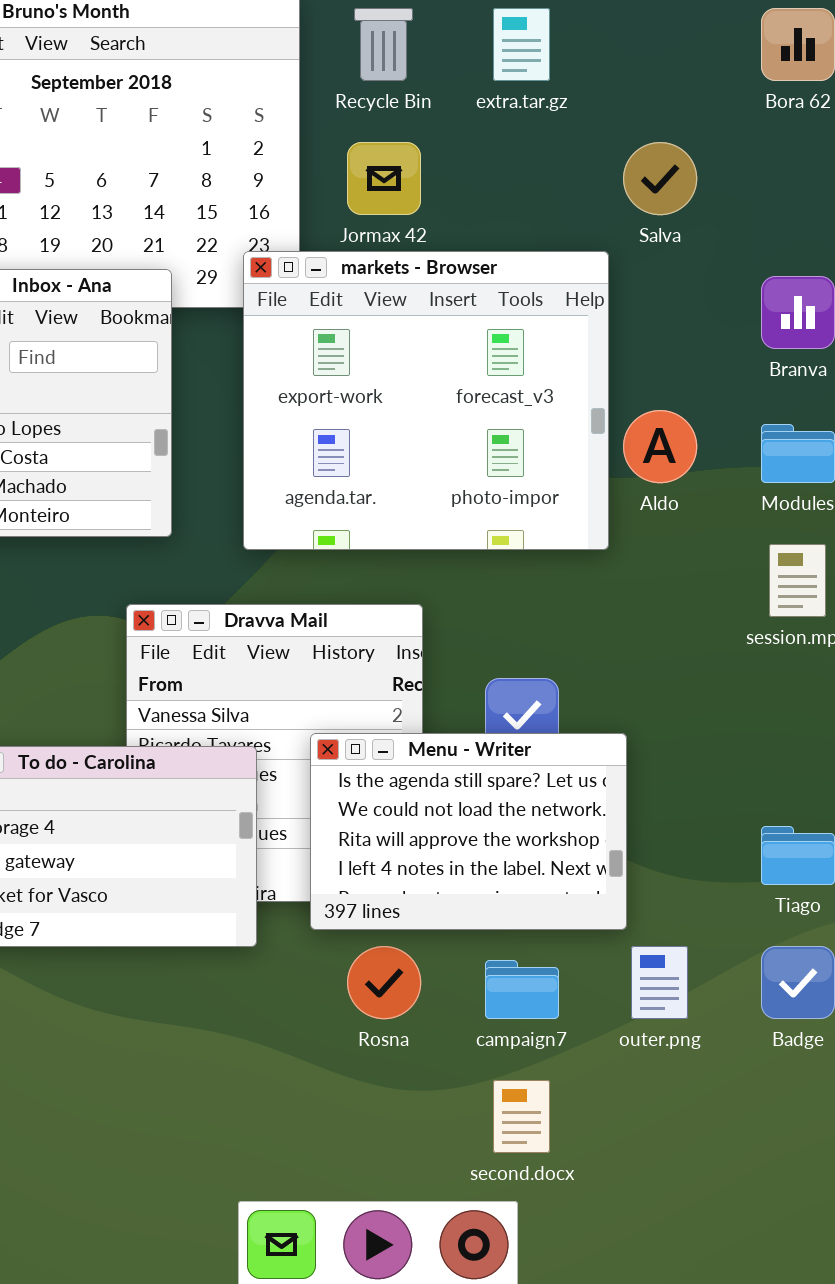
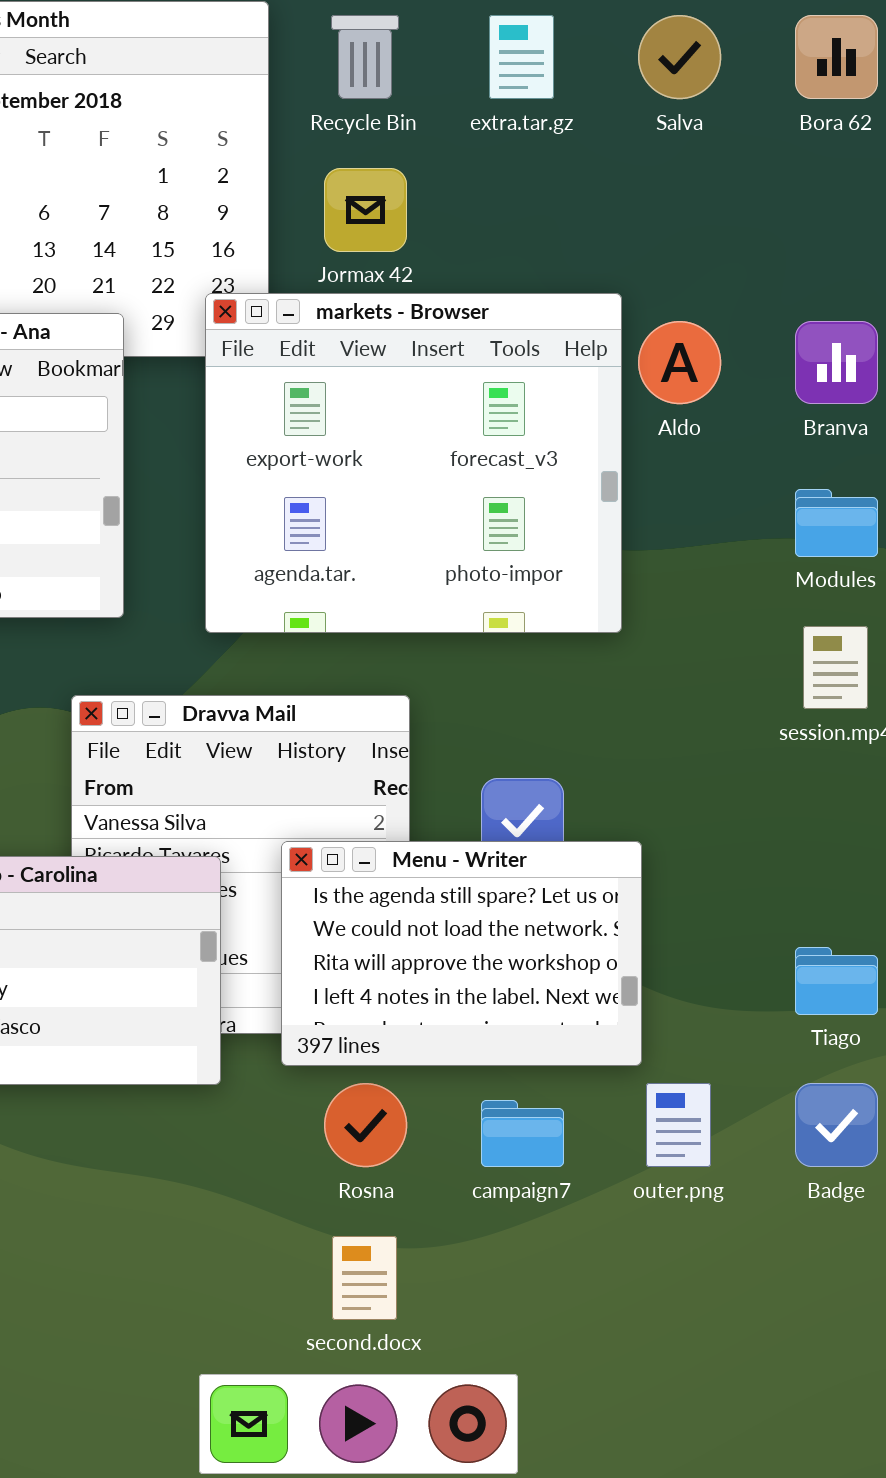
Salva: [623,142,697,215] -> [638,15,721,99], moved
Aldo: [623,410,697,483] -> [638,321,721,404], moved
second.docx: [493,1080,550,1153] -> [332,1236,397,1320], moved

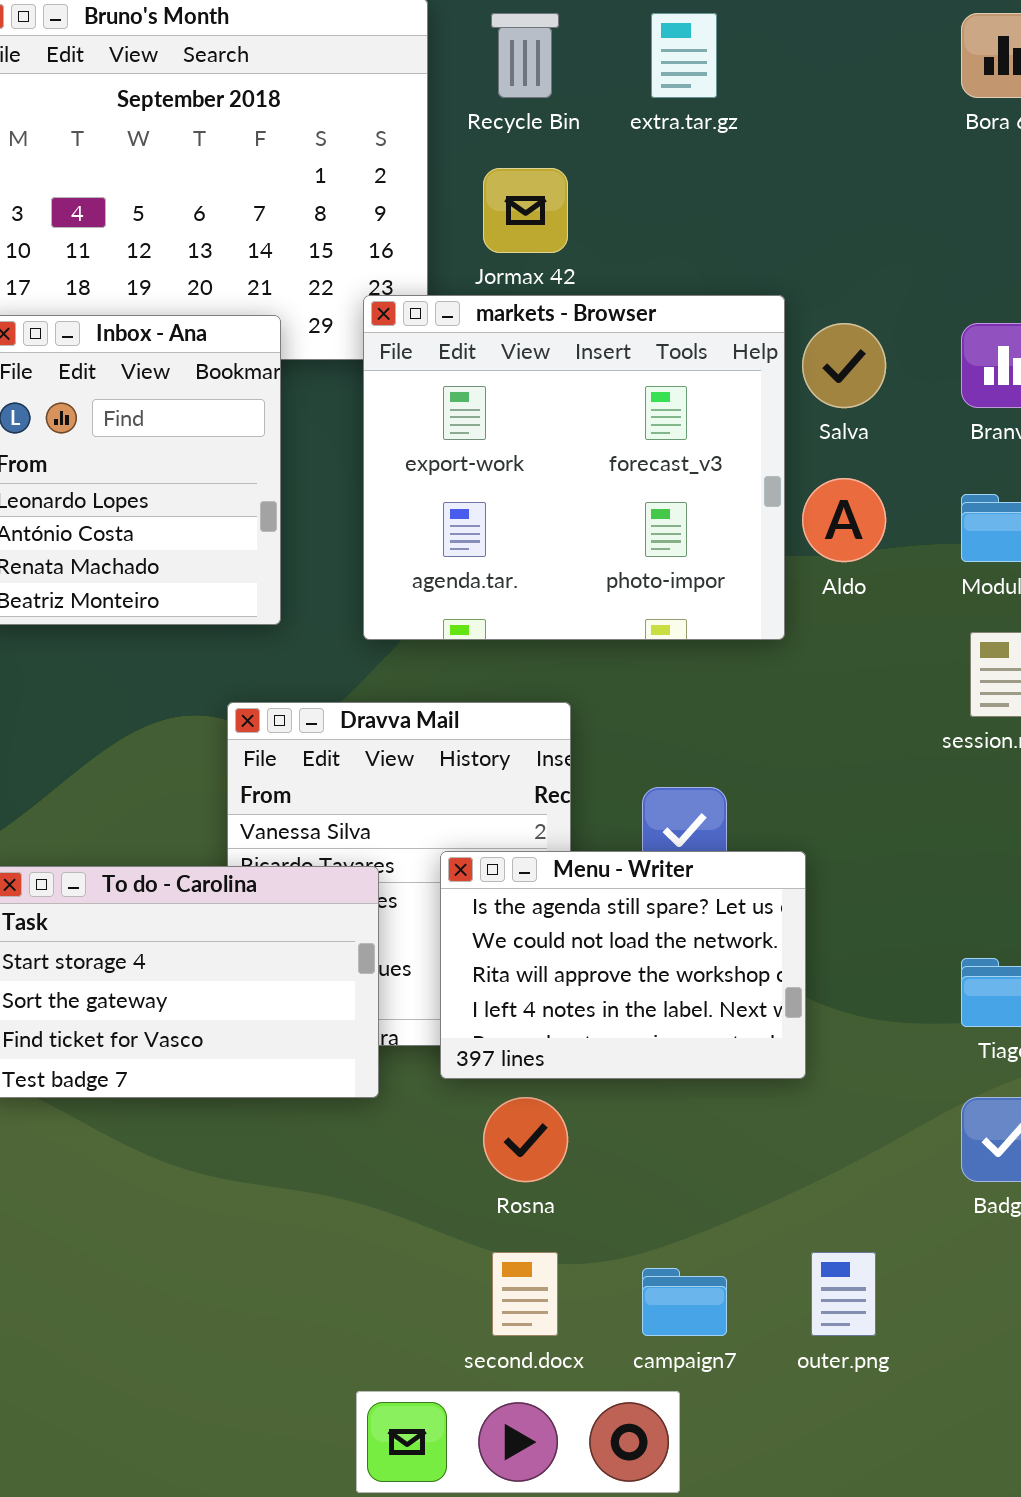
Salva: [638,15,721,99] -> [802,323,886,408], moved
Aldo: [638,321,721,404] -> [802,478,886,562], moved
outer.png: [646,1083,711,1167] -> [811,1252,876,1336], moved
campaign7: [481,1100,564,1167] -> [642,1268,727,1336], moved

